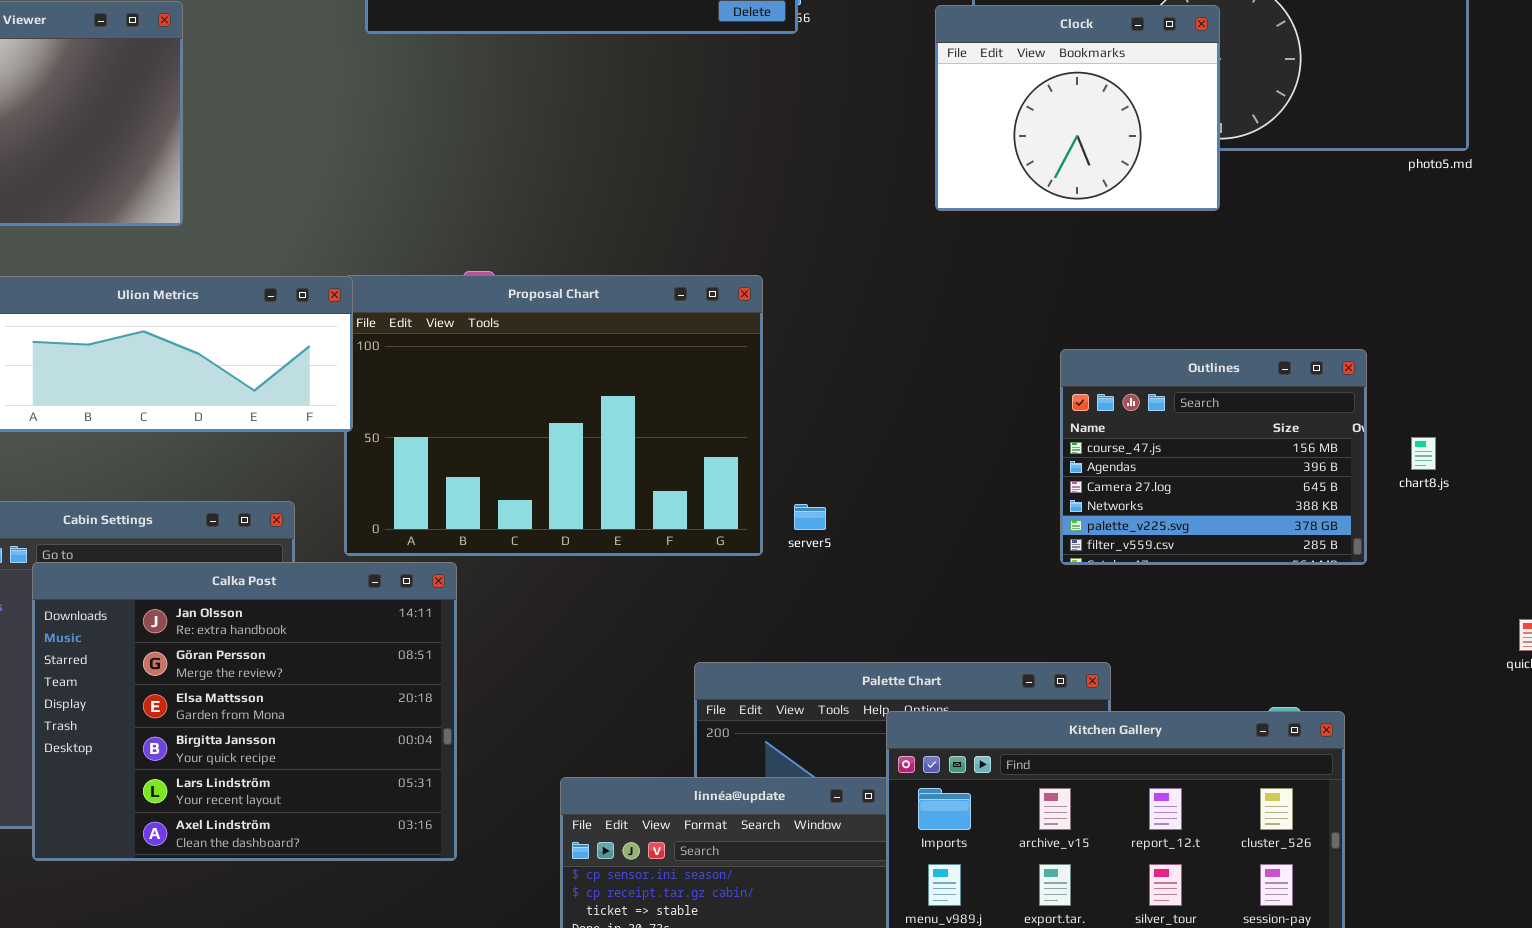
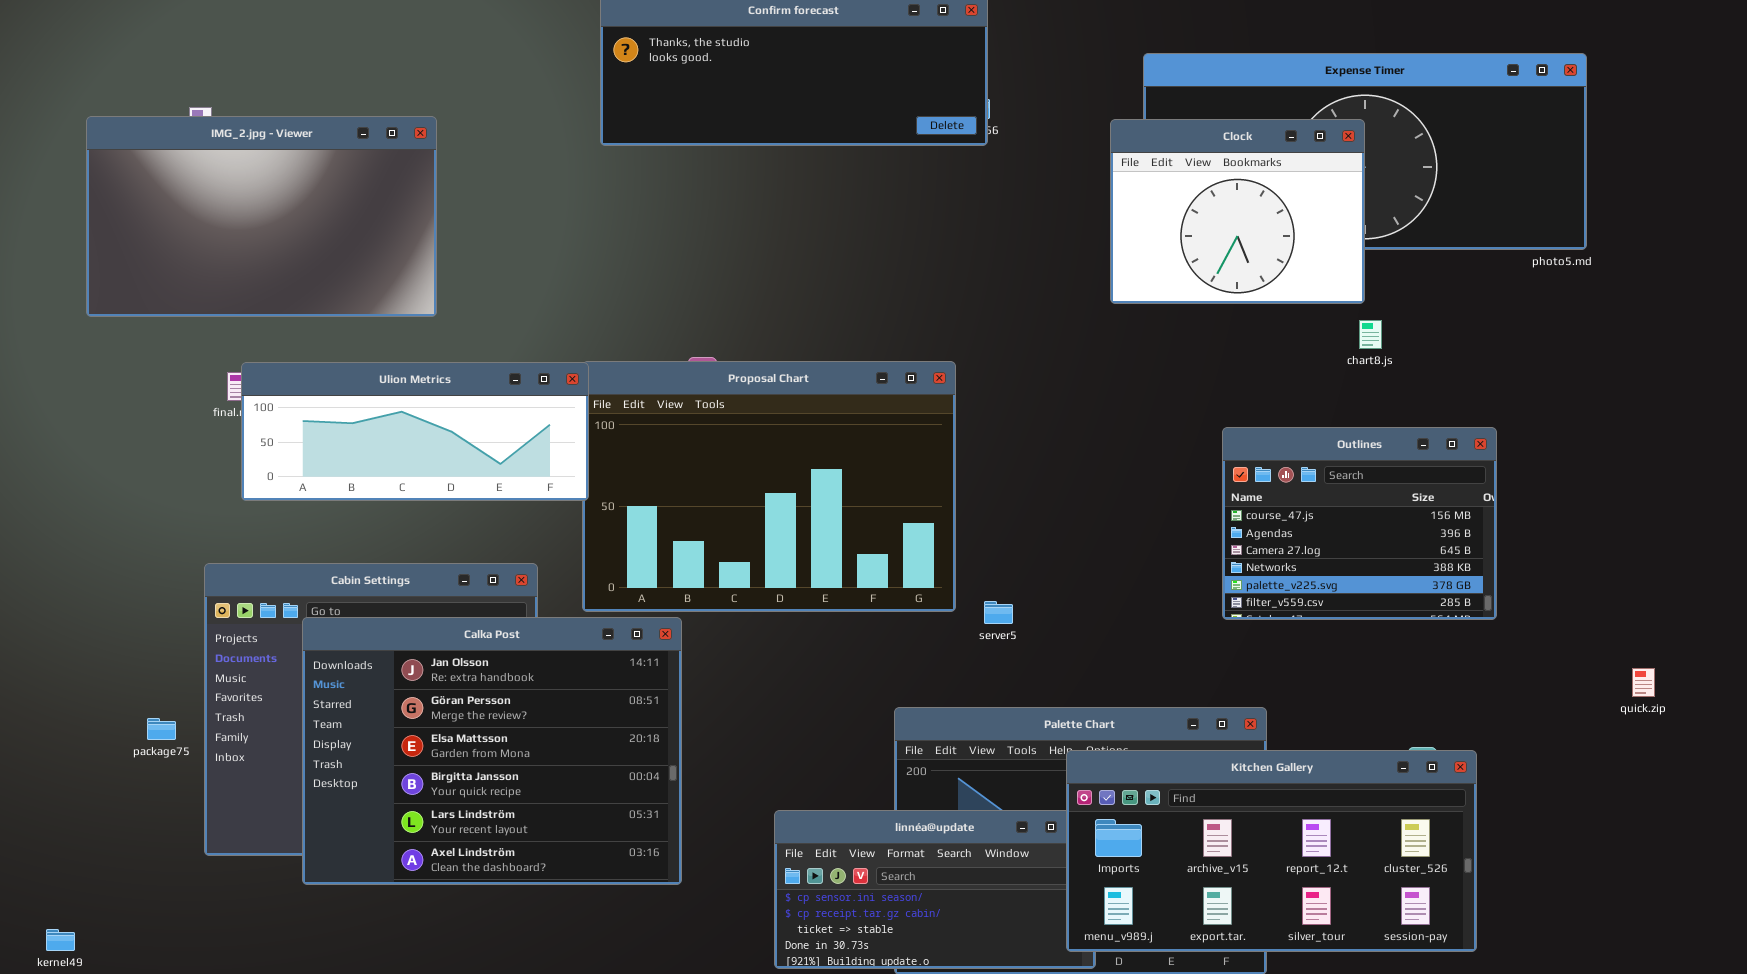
chart8.js: [1411,437,1436,470] -> [1359,320,1382,349], moved
server5: [794,504,826,530] -> [984,601,1013,624], moved

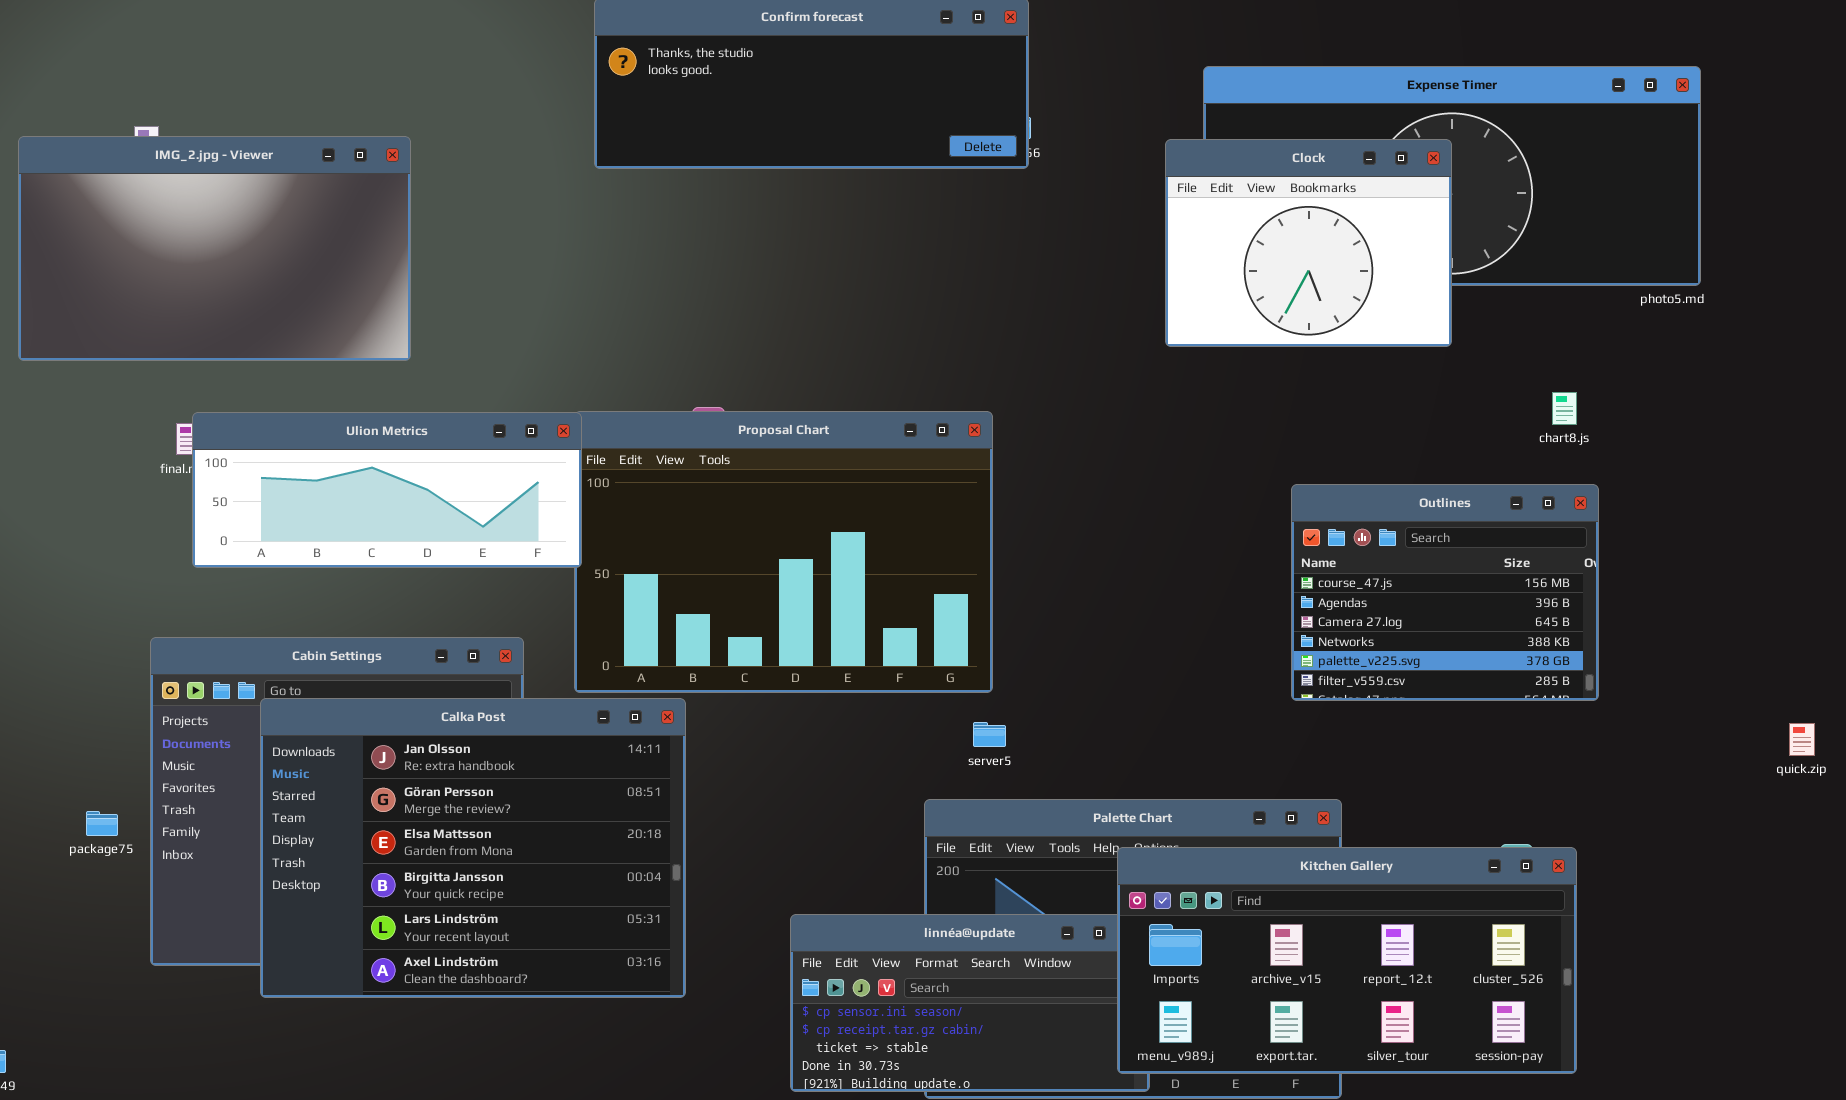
chart8.js: [1359,320,1382,349] -> [1552,392,1577,425], moved
server5: [984,601,1013,624] -> [973,722,1006,747], moved
quick.zip: [1632,668,1655,697] -> [1789,723,1815,756], moved

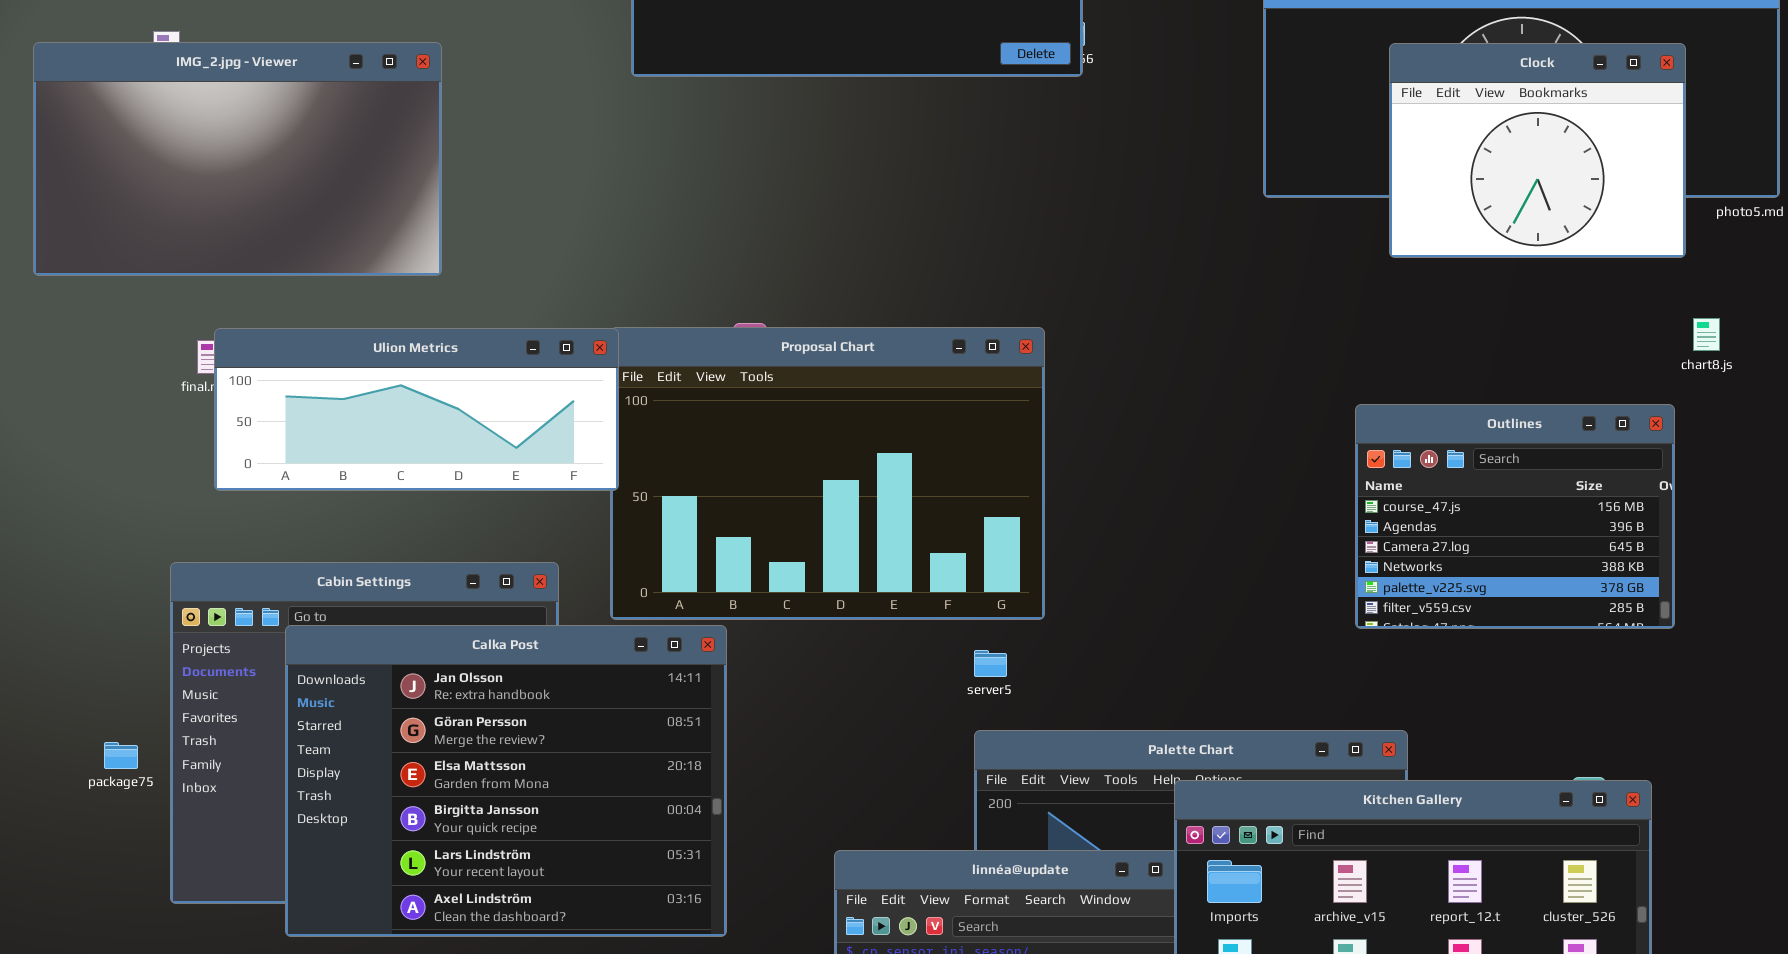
Clock: [1165,139,1452,347] -> [1389,43,1686,258], moved
chart8.js: [1552,392,1577,425] -> [1693,318,1720,351], moved
server5: [973,722,1006,747] -> [974,650,1007,677], moved

